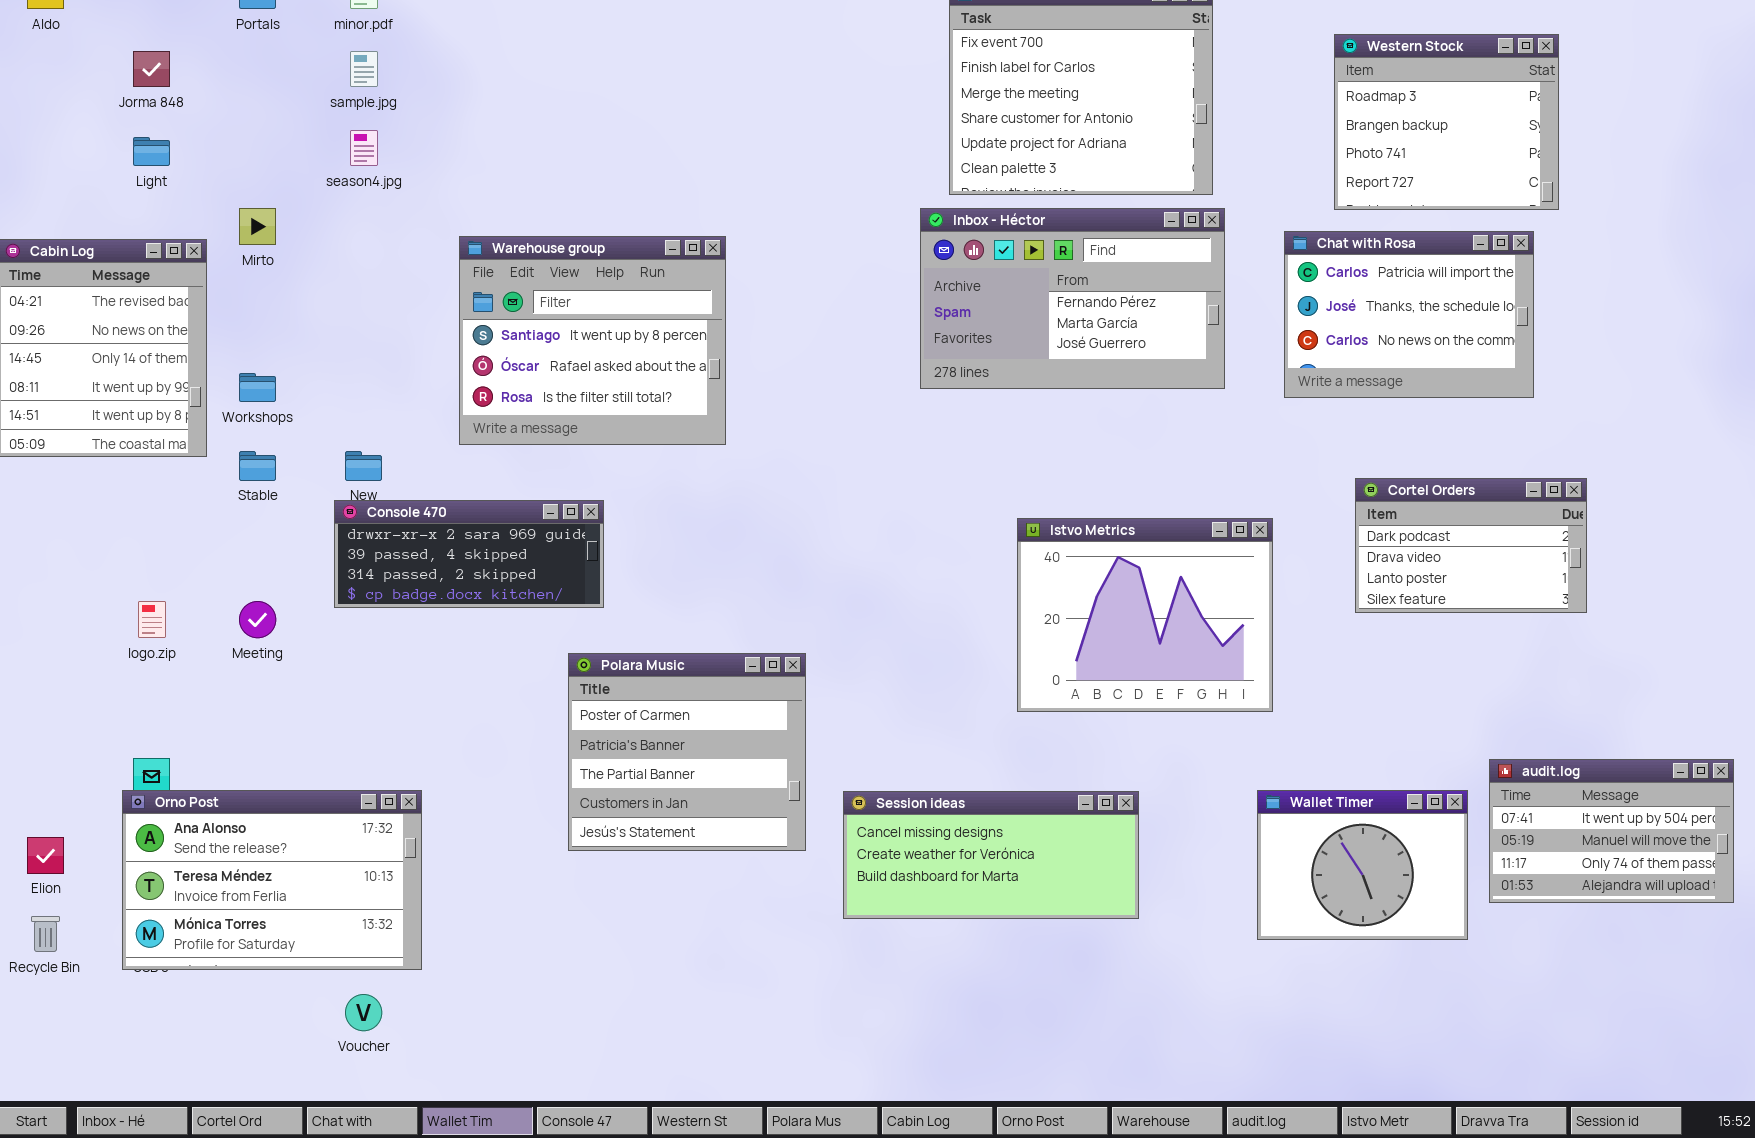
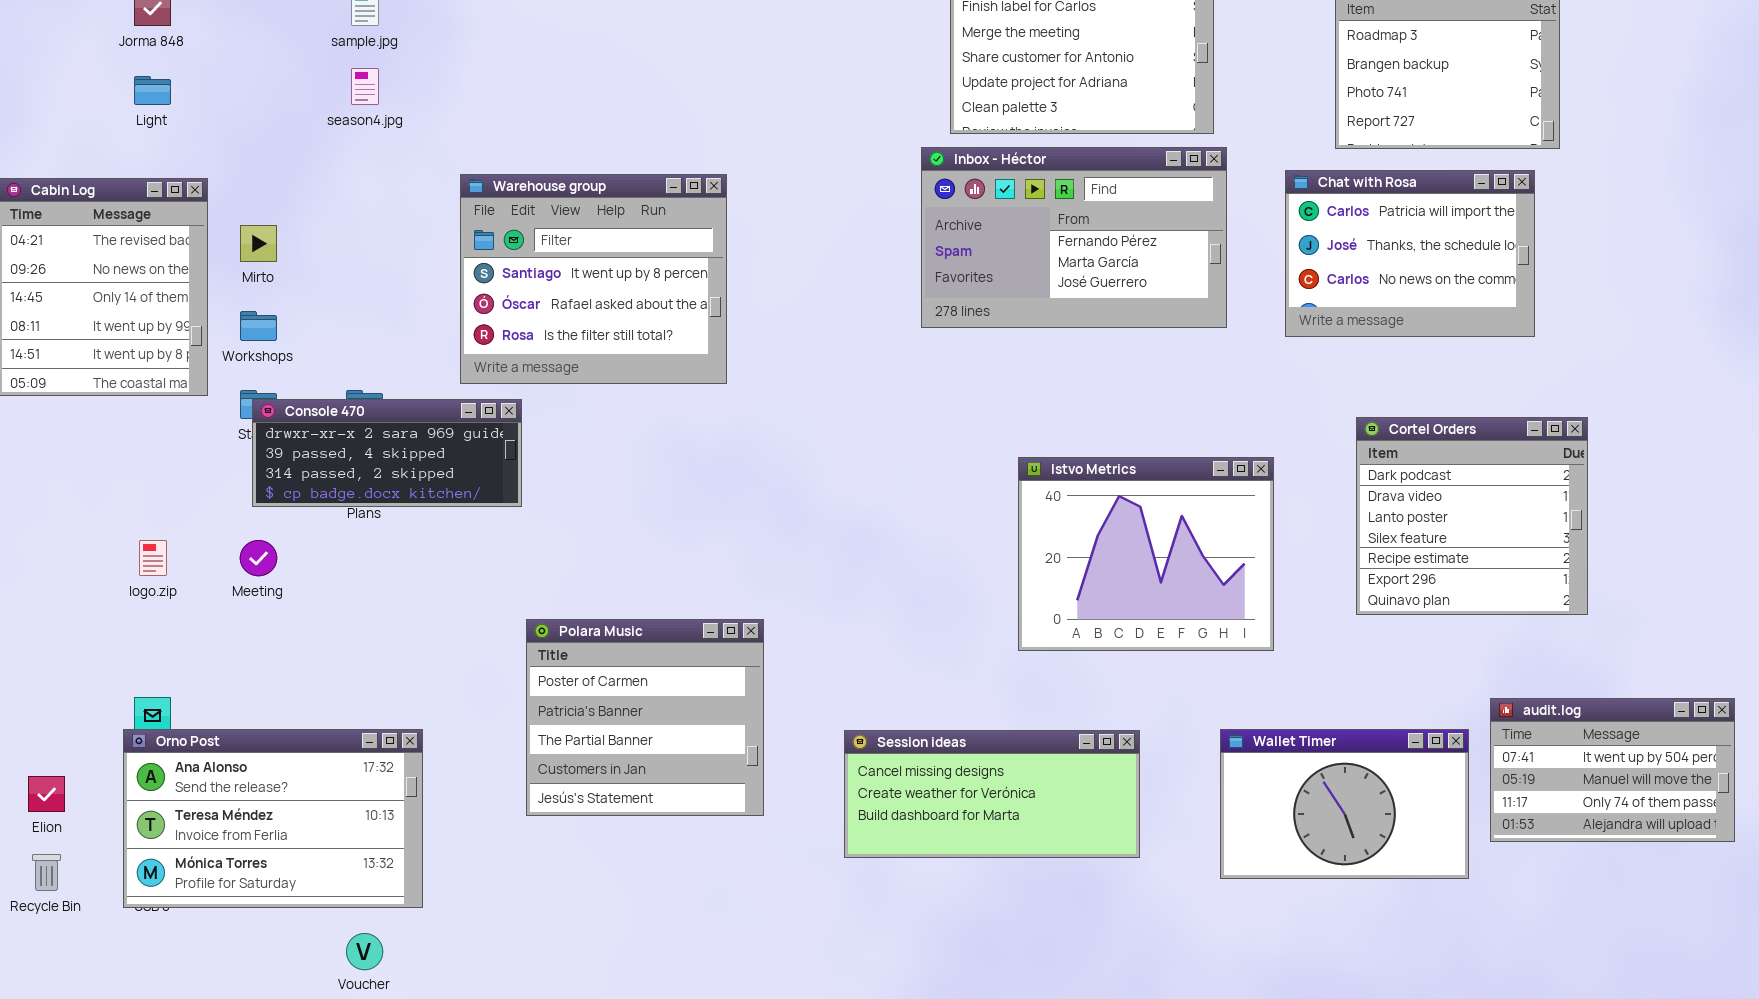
Mirto: [239,208,276,245] -> [240,225,277,262], moved
Cortel Orders: [1355,478,1587,613] -> [1356,417,1588,615], resized
Console 470: [334,500,604,608] -> [252,399,522,507], moved
Polara Music: [568,653,806,851] -> [526,619,764,816], moved
Wallet Timer: [1257,790,1468,940] -> [1220,729,1469,879], resized

